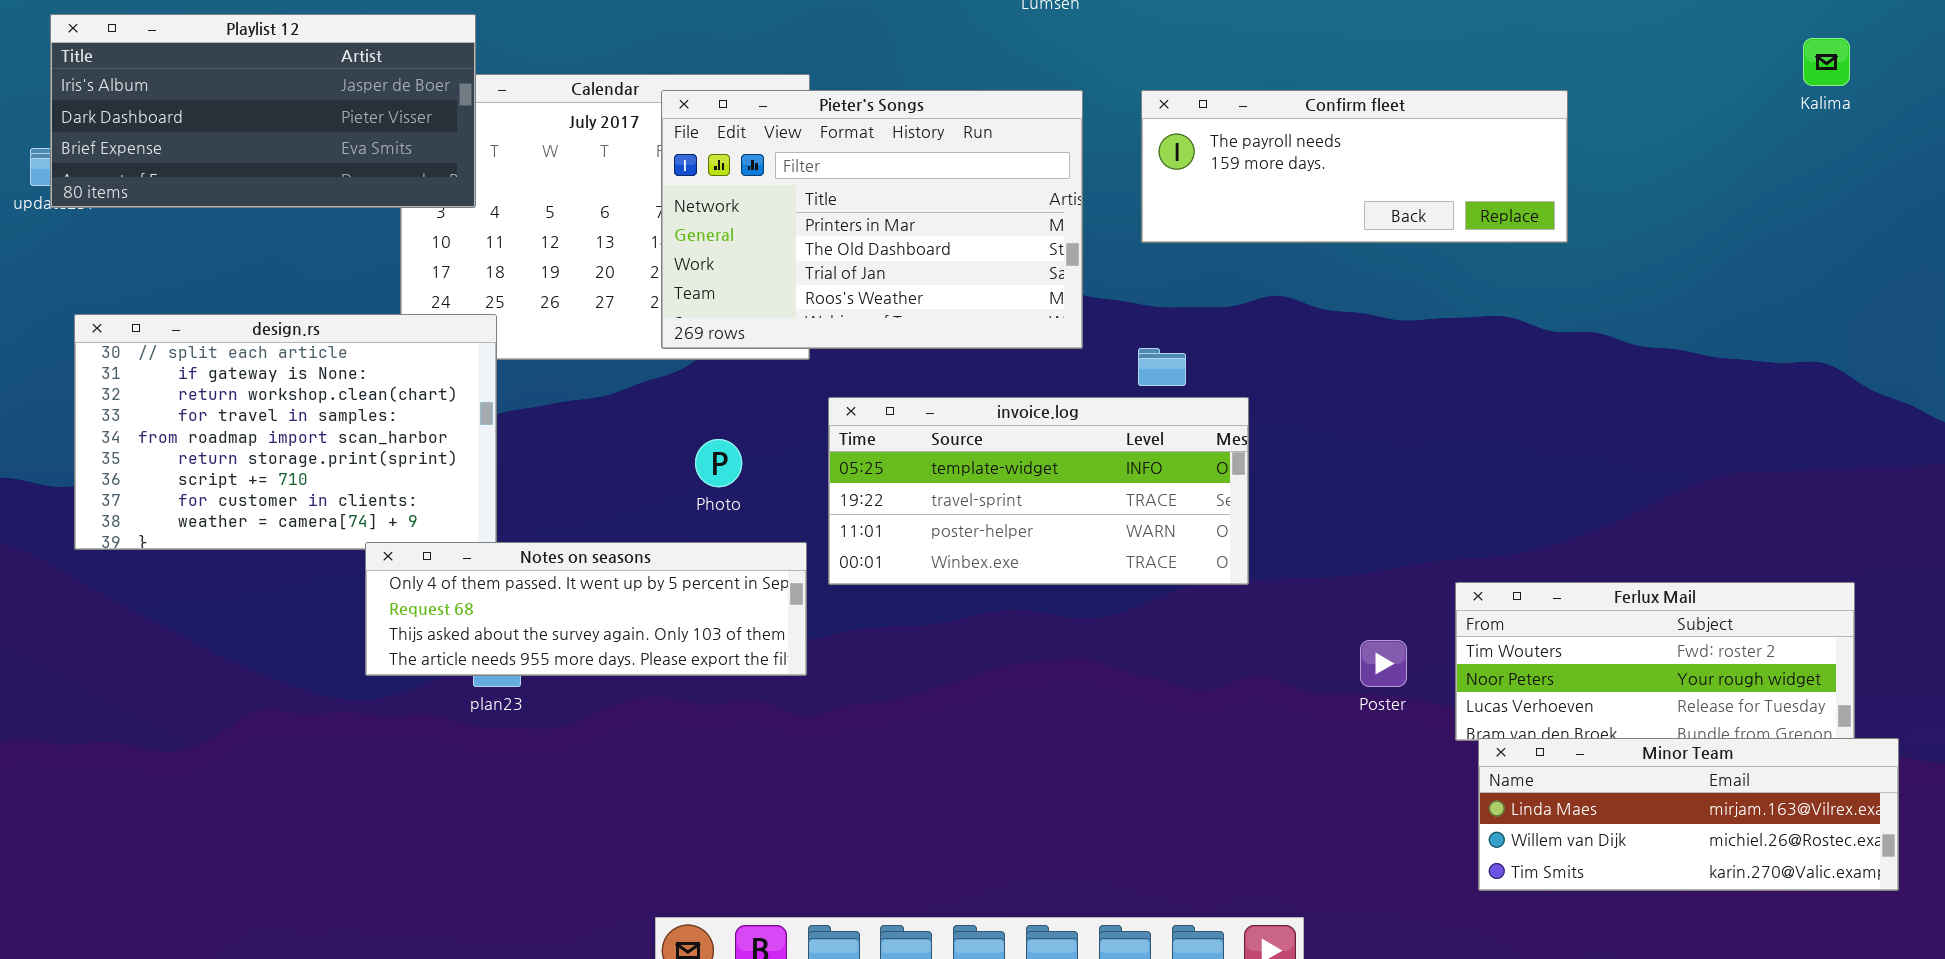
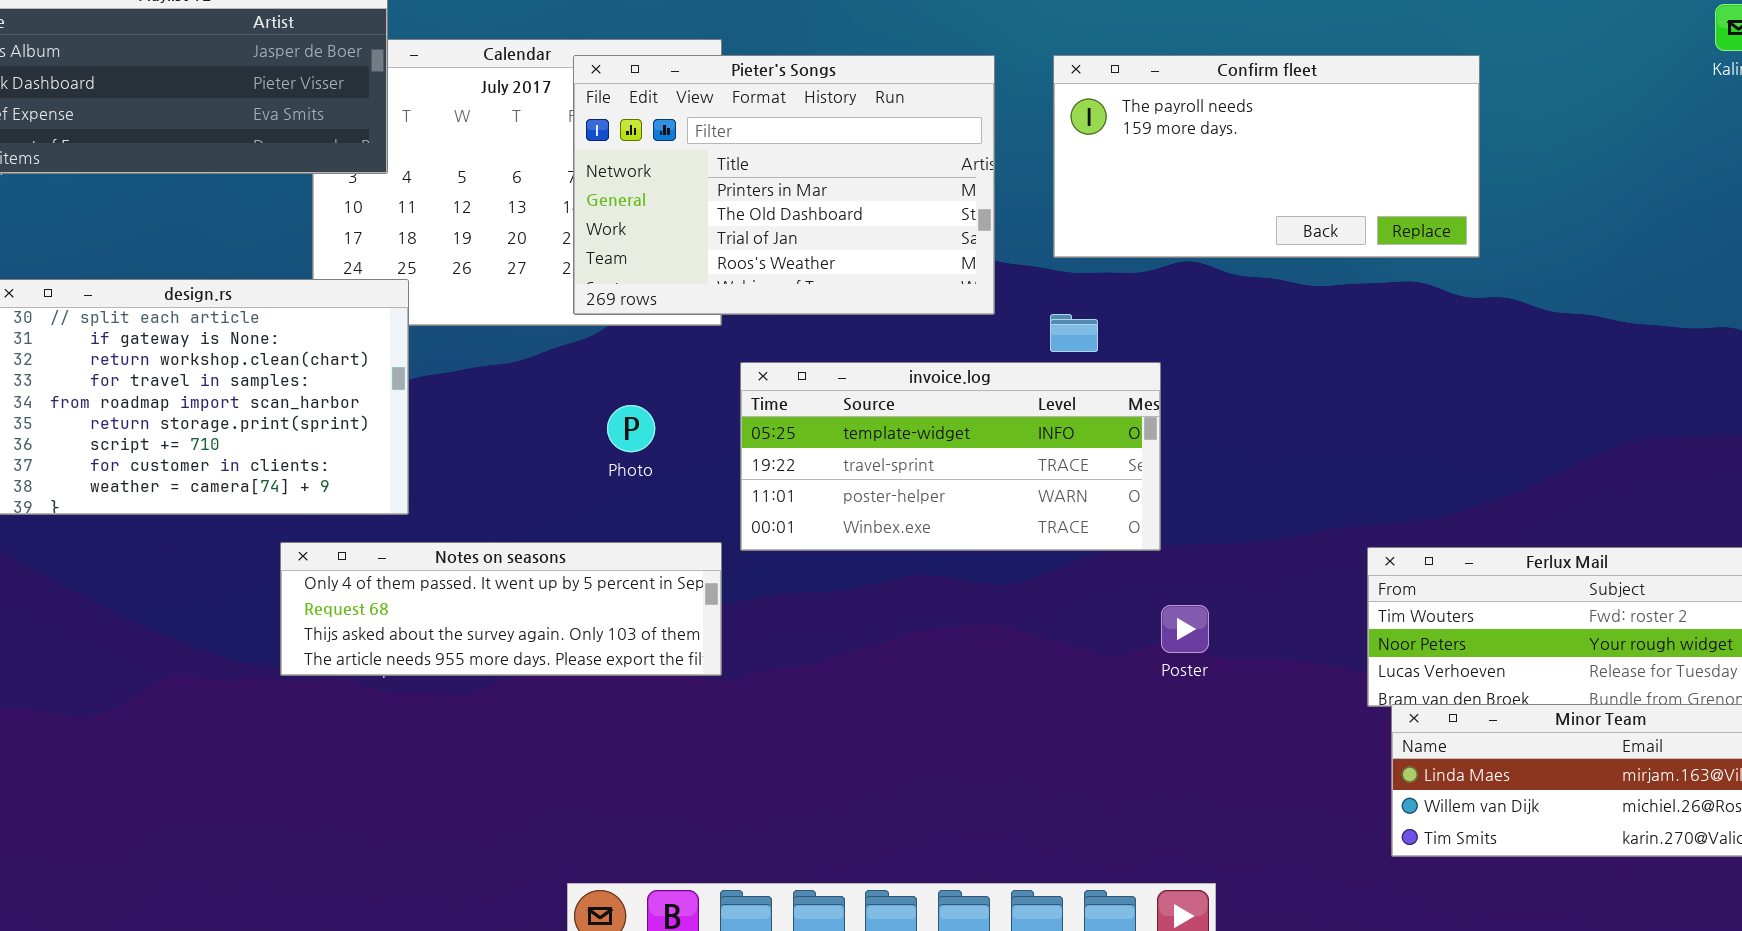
Confirm fleet: [1141,90,1568,243] -> [1053,55,1480,258], resized
Notes on seasons: [365,542,807,676] -> [280,542,722,676], moved
Poster: [1360,640,1407,687] -> [1161,605,1209,653], moved

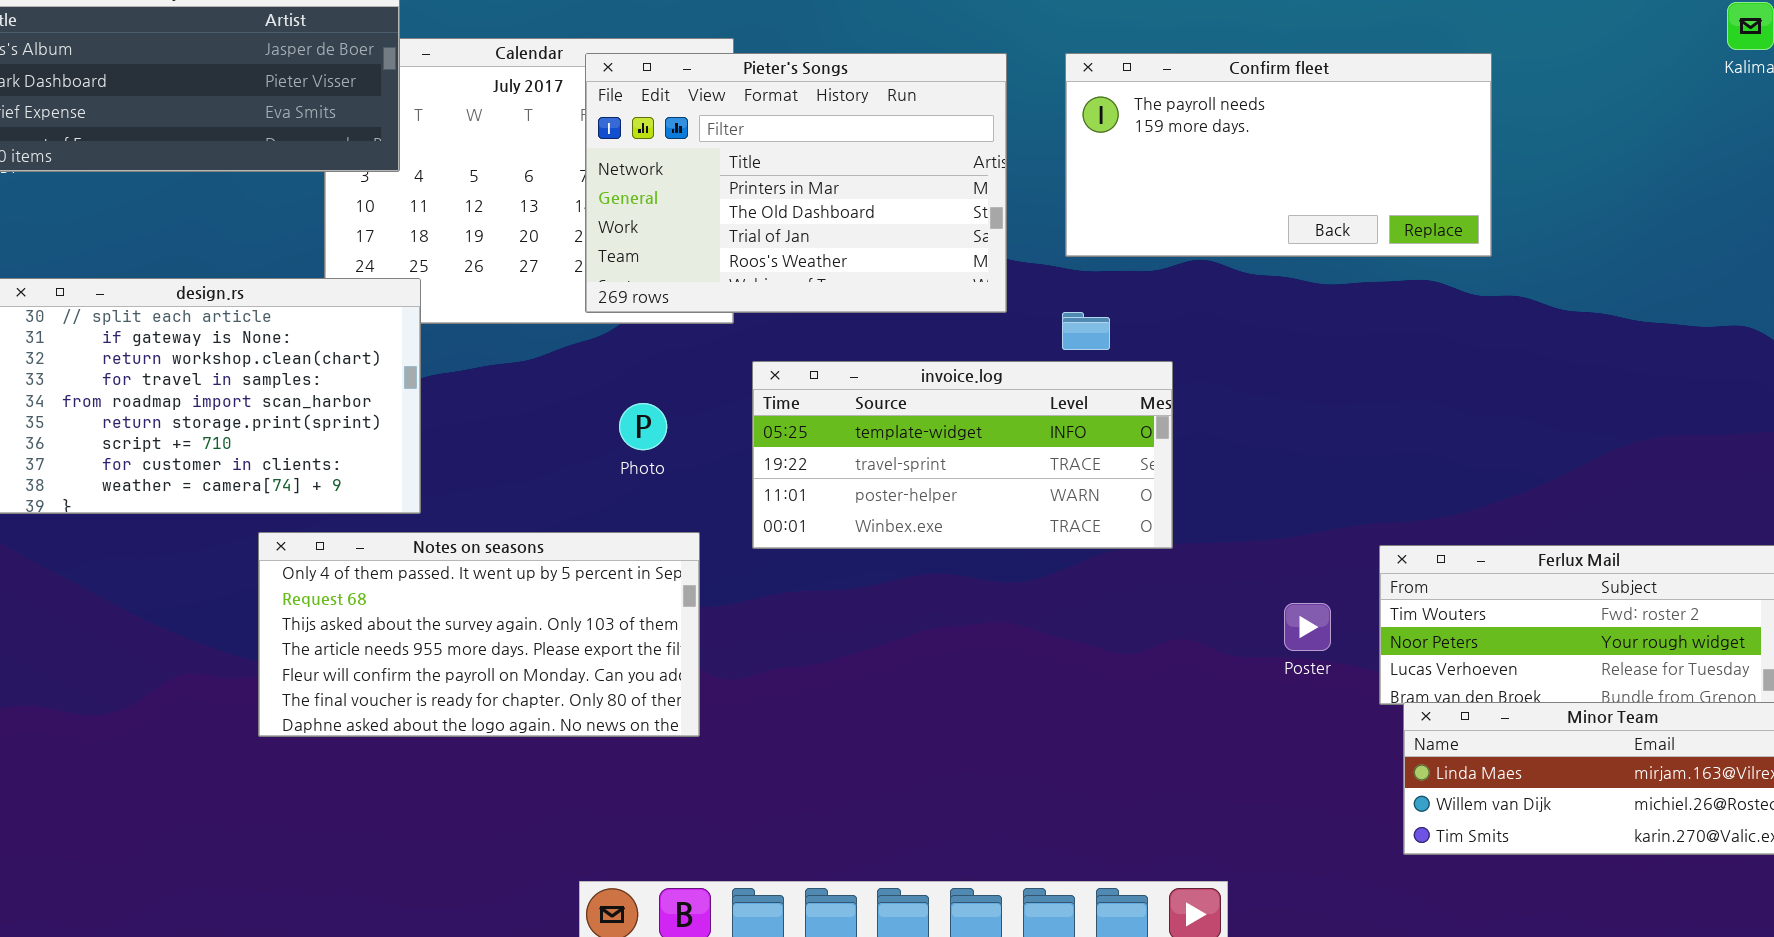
Notes on seasons: [280,542,722,676] -> [258,532,700,737], moved, resized
Poster: [1161,605,1209,653] -> [1284,603,1331,651], moved

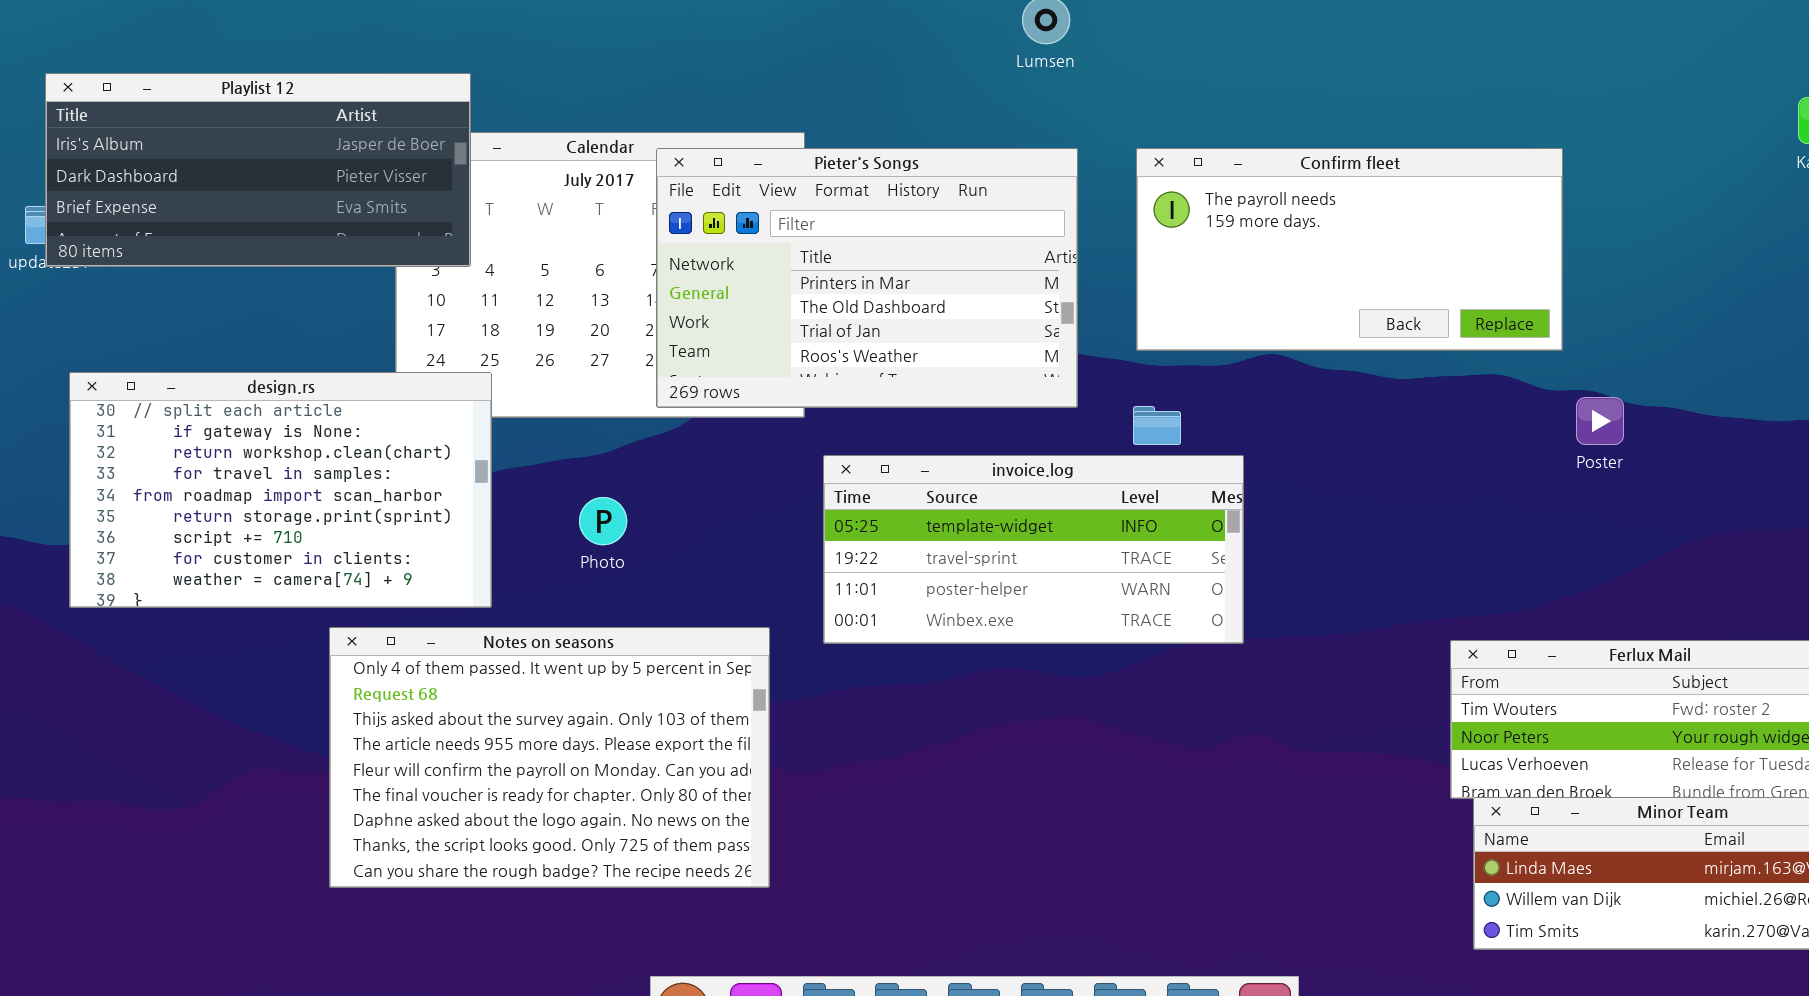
Photo: [619,403,667,450] -> [579,497,627,545], moved
Notes on seasons: [258,532,700,737] -> [329,627,770,888], resized
Poster: [1284,603,1331,651] -> [1576,397,1624,445], moved

